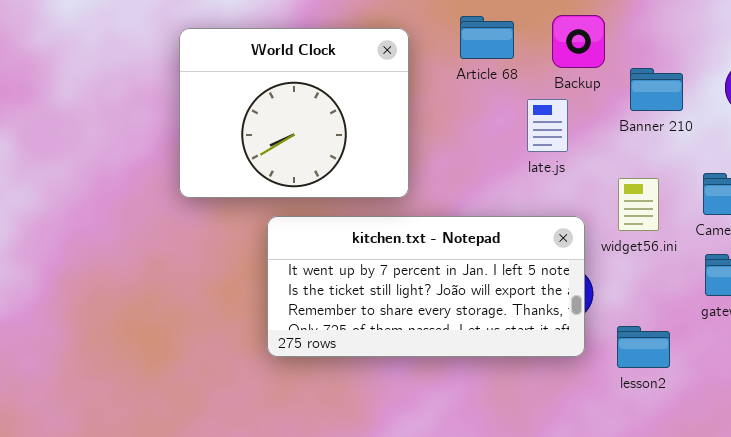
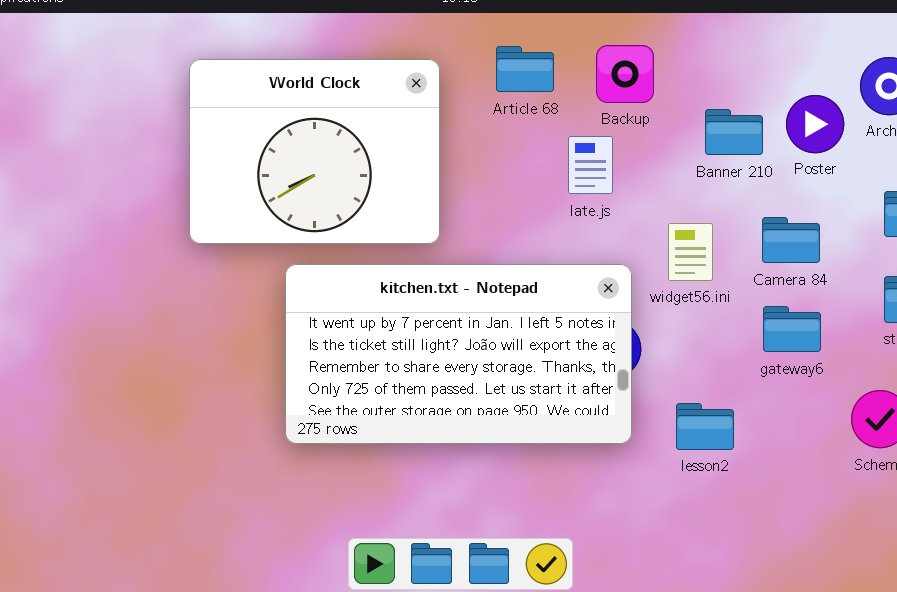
Banner 210: [630,68,683,111] -> [705,109,763,155], moved
kitchen.txt - Notepad: [267,216,585,357] -> [285,264,632,444], resized
lesson2: [617,326,670,368] -> [676,403,734,450], moved

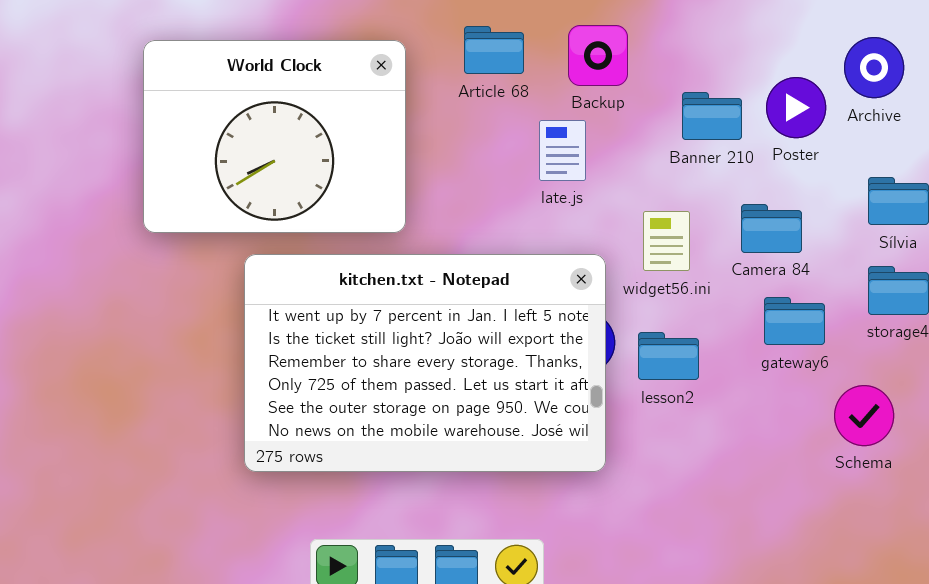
kitchen.txt - Notepad: [285,264,632,444] -> [244,254,606,472], resized
gateway6: [763,306,821,352] -> [764,297,825,345], moved
lesson2: [676,403,734,450] -> [638,332,699,380], moved

